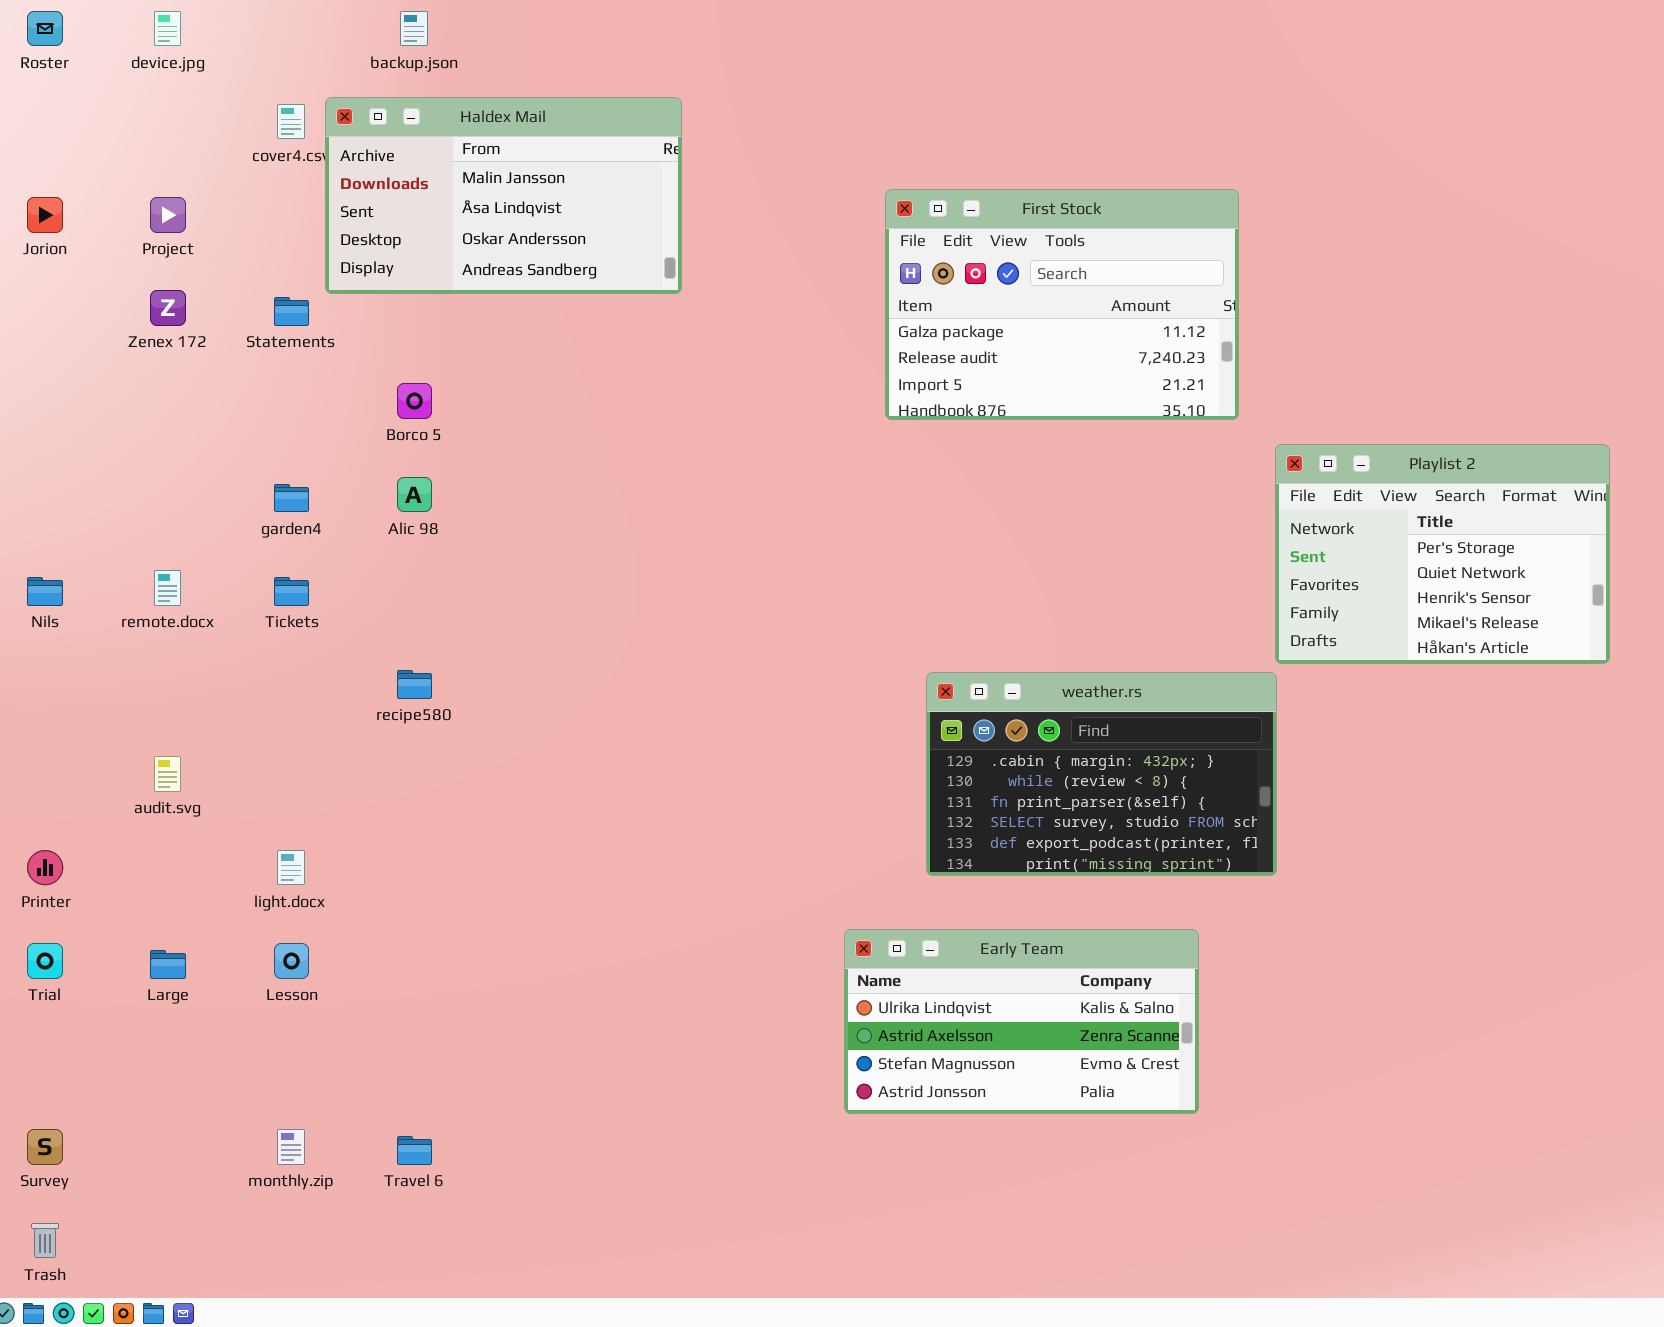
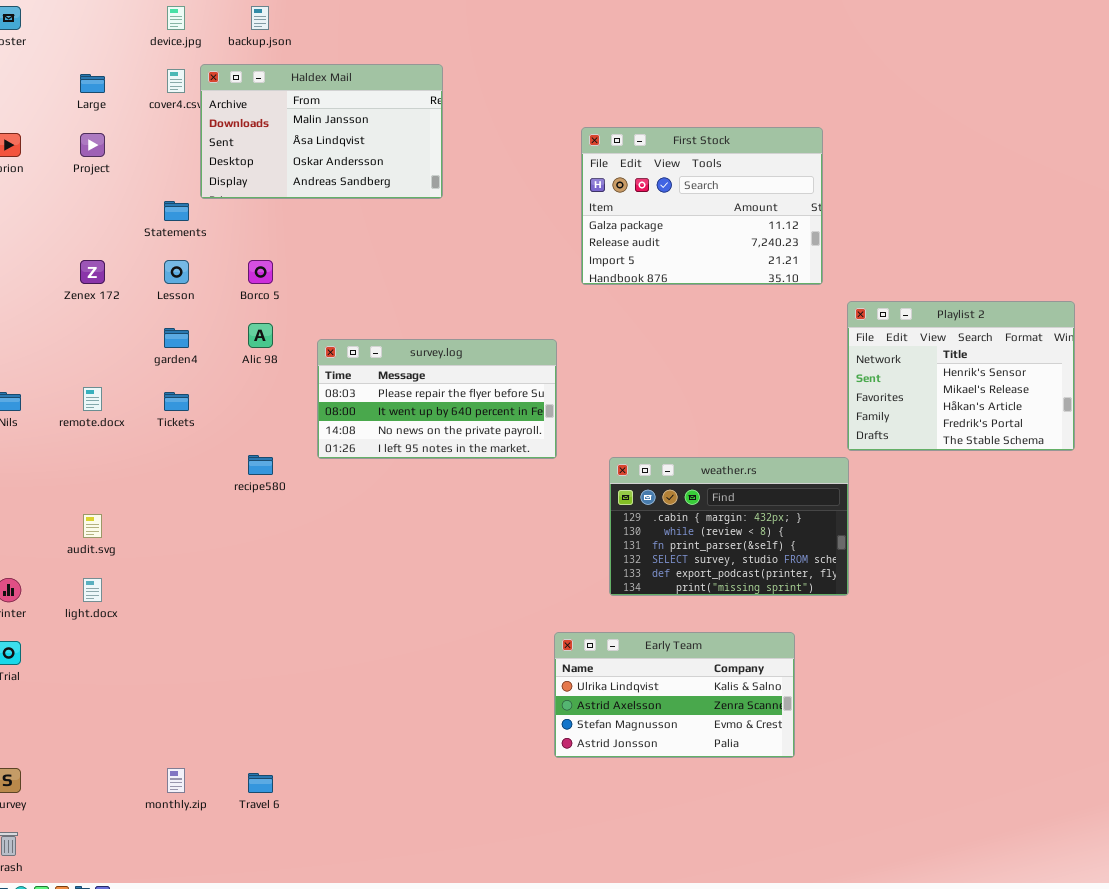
device.jpg: [154,11,181,46] -> [167,6,185,30], moved
Zenex 172: [150,290,186,326] -> [80,260,105,284], moved
Playlist 2: [1275,444,1610,664] -> [847,301,1075,451], scrolled down 2 rows
survey.log: none -> [317,339,557,459], opened
light.docx: [277,850,305,885] -> [83,578,102,602], moved
Lesson: [274,943,309,979] -> [164,260,189,284], moved
Large: [150,950,186,979] -> [80,74,105,93], moved

